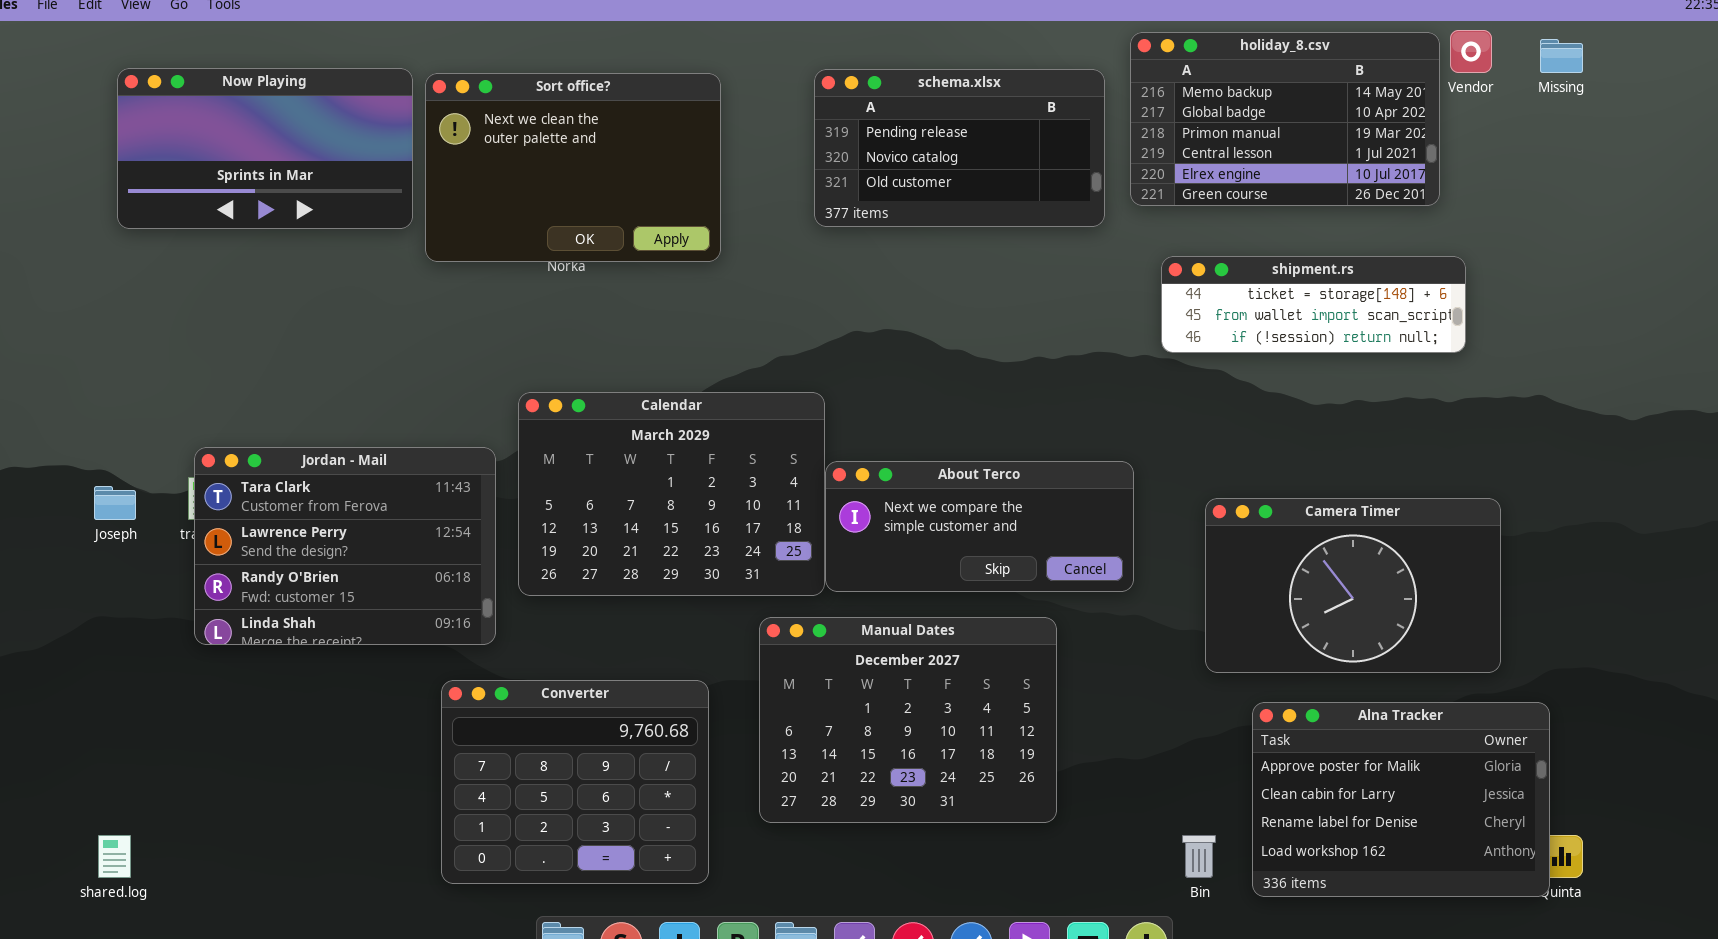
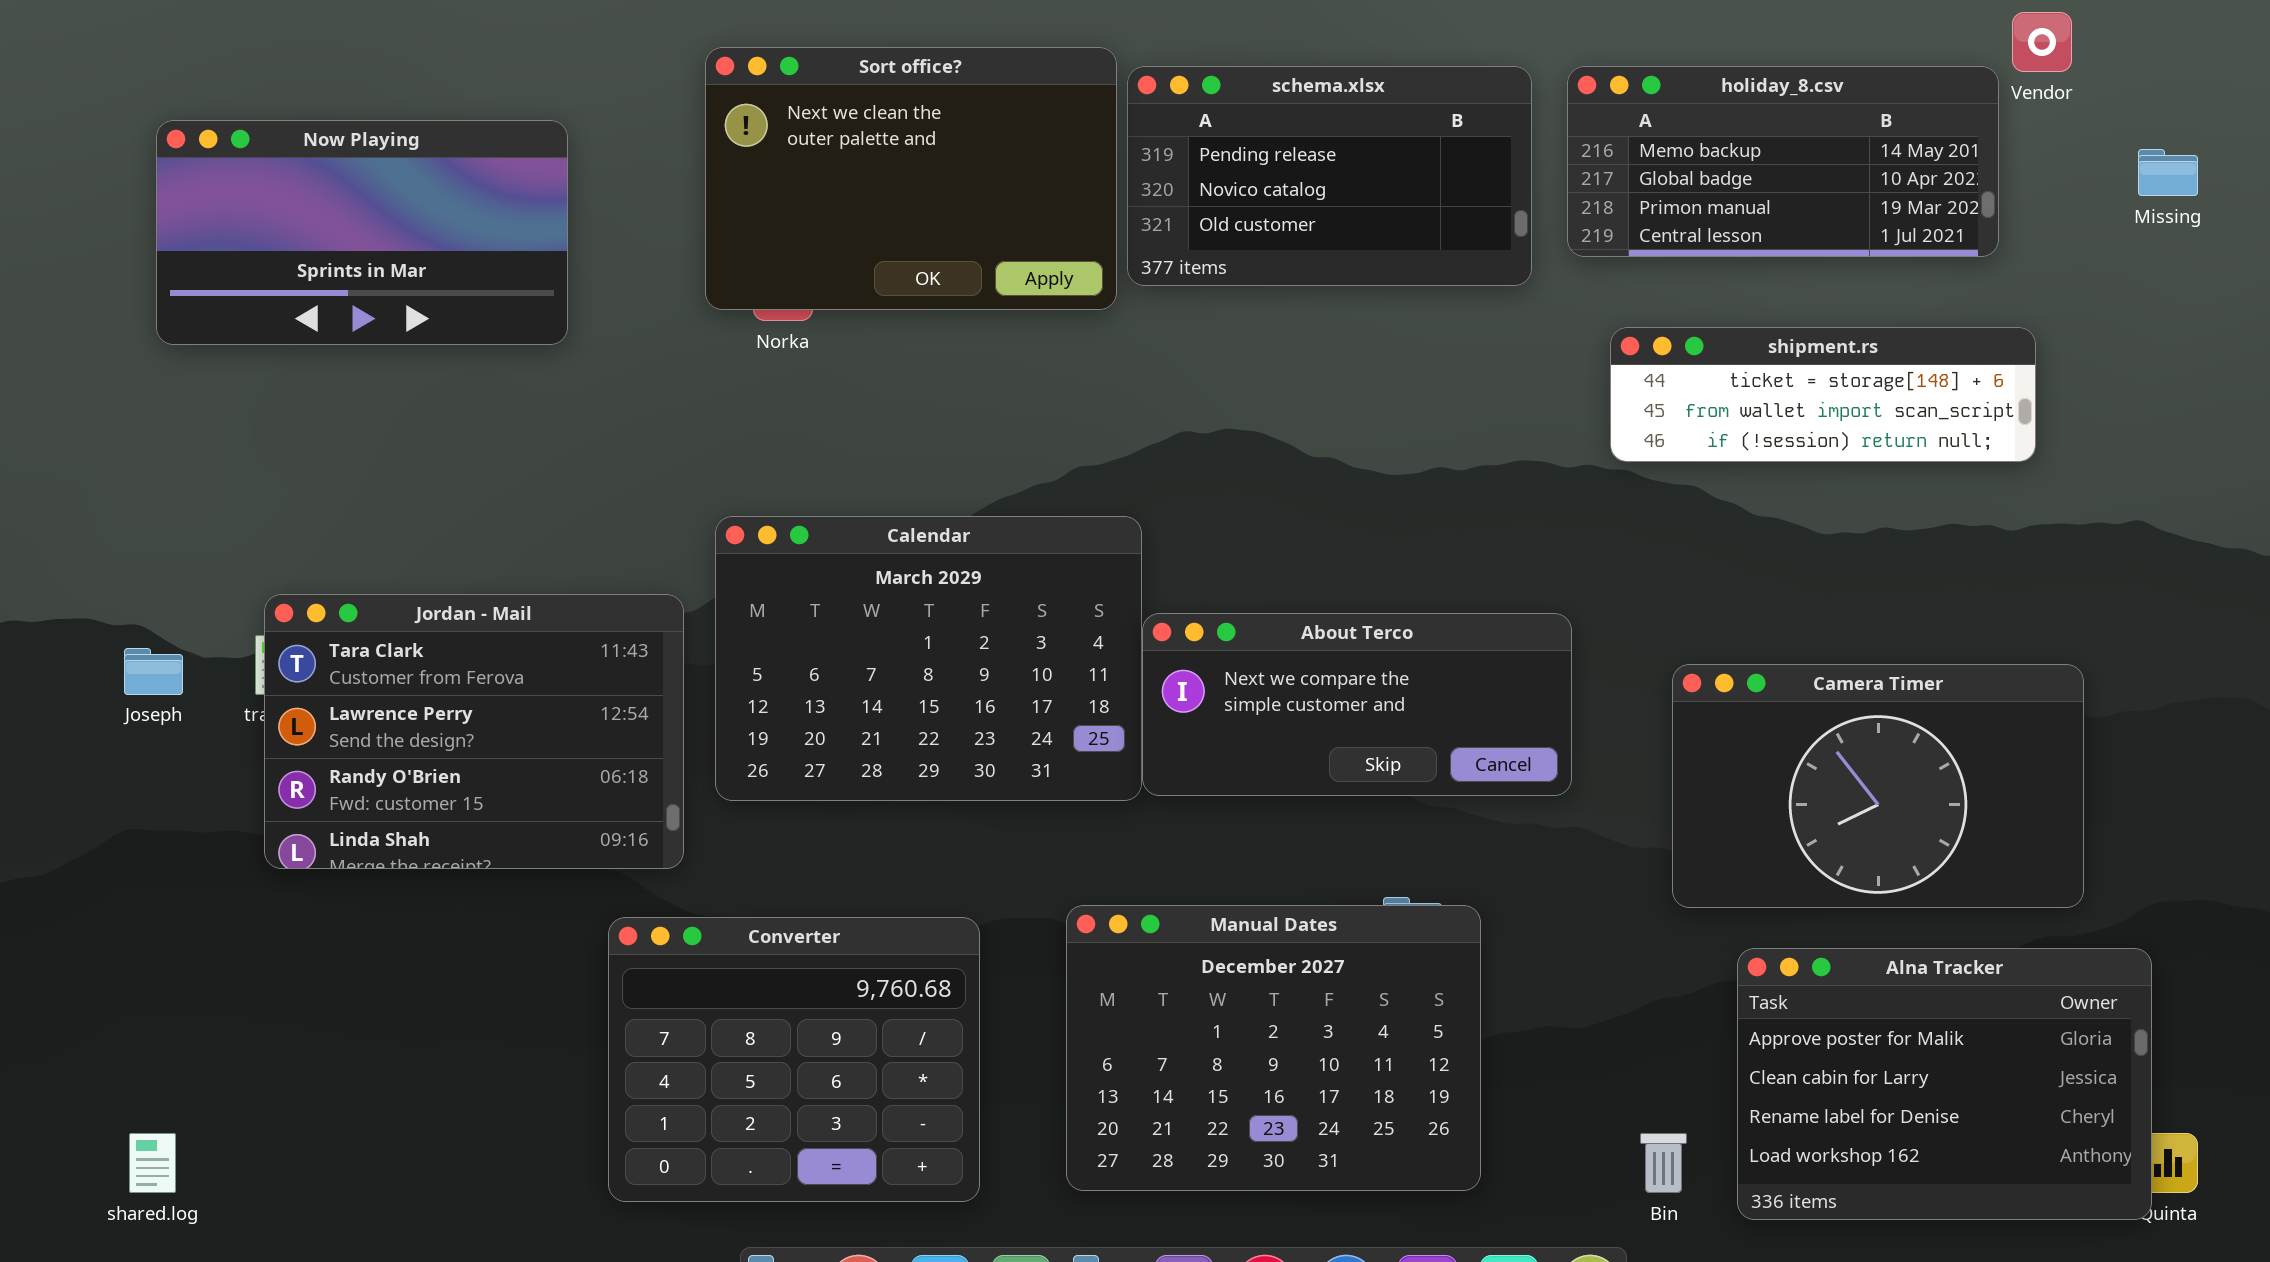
holiday_8.csv: [1130,32,1440,206] -> [1567,66,1999,257], resized
Missing: [1540,39,1583,73] -> [2138,149,2198,196], moved
Now Playing: [117,68,413,229] -> [156,120,568,345], moved
Sort office?: [425,73,721,262] -> [705,47,1117,310], moved
Manual Dates: [759,617,1057,823] -> [1066,905,1481,1191], moved

